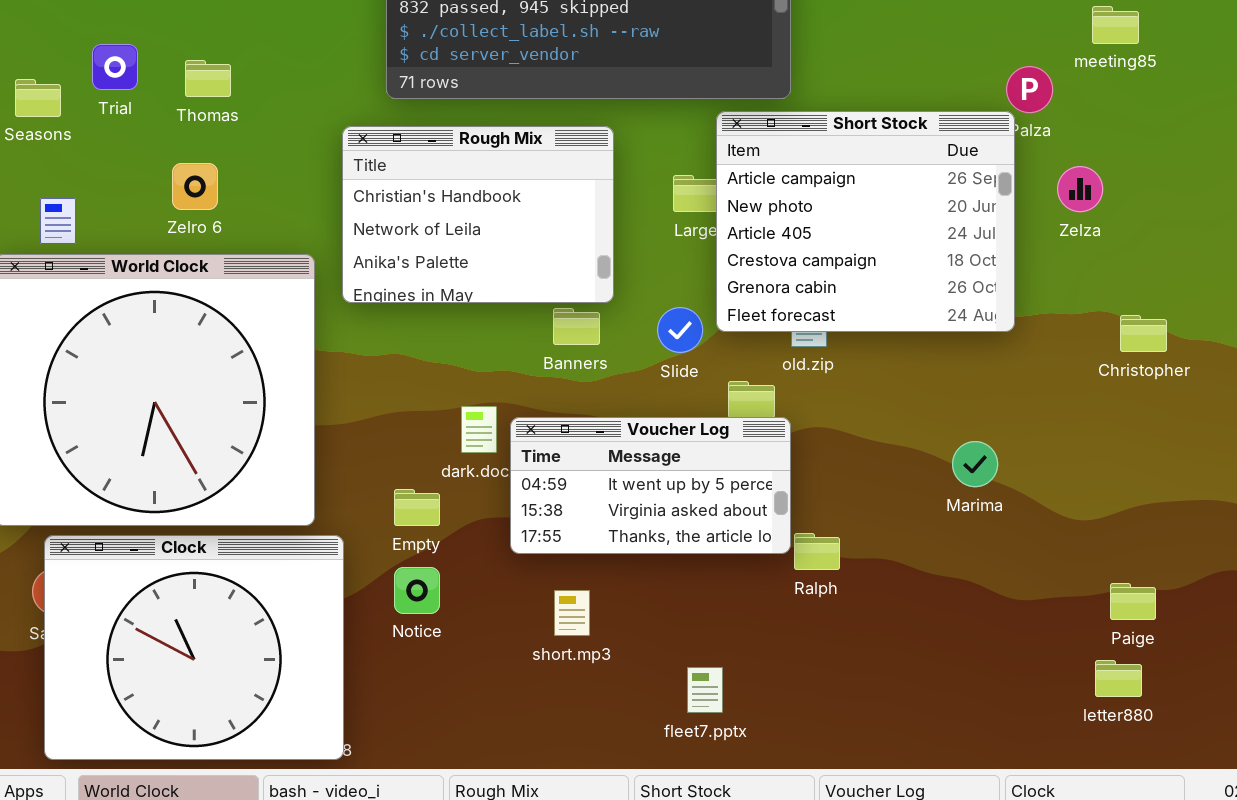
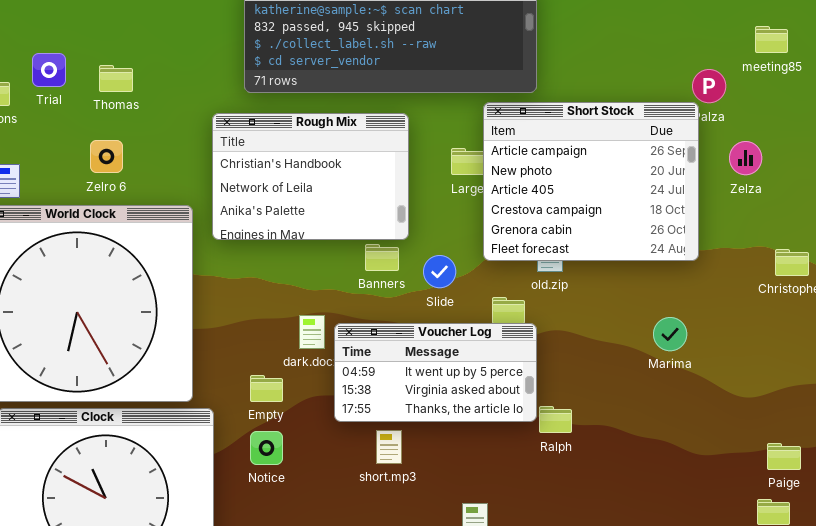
Slide: [657,307,703,353] -> [423,255,456,288], moved
Marima: [952,441,998,487] -> [653,317,687,351], moved
short.mp3: [554,590,590,636] -> [376,430,402,464], moved

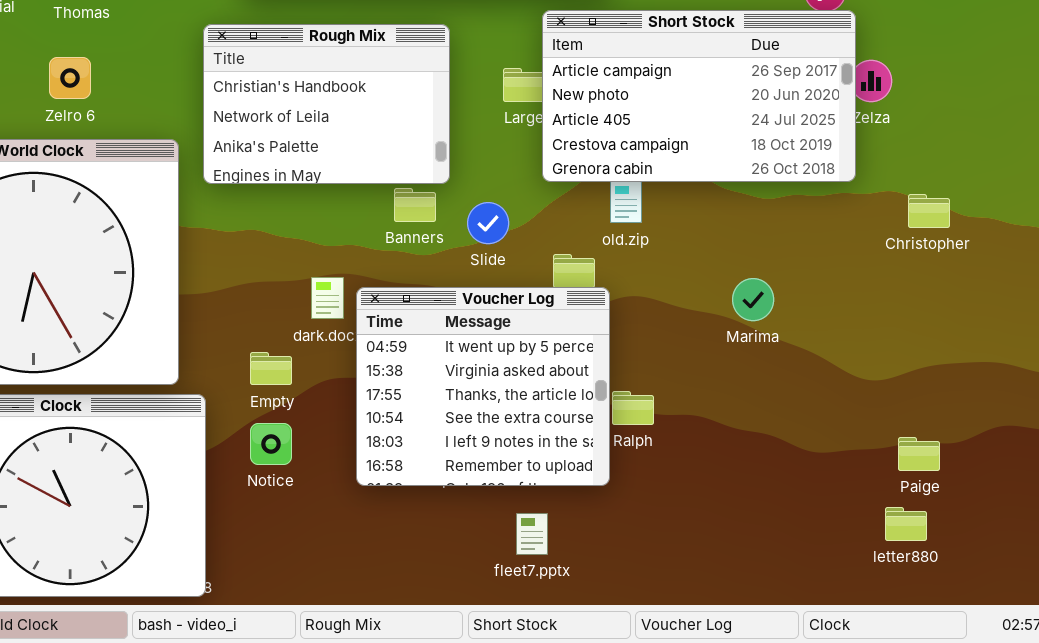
Short Stock: [483,102,699,261] -> [542,10,856,182], resized
Marima: [653,317,687,351] -> [732,278,774,321], moved
Voucher Log: [334,323,537,422] -> [356,287,610,486], resized

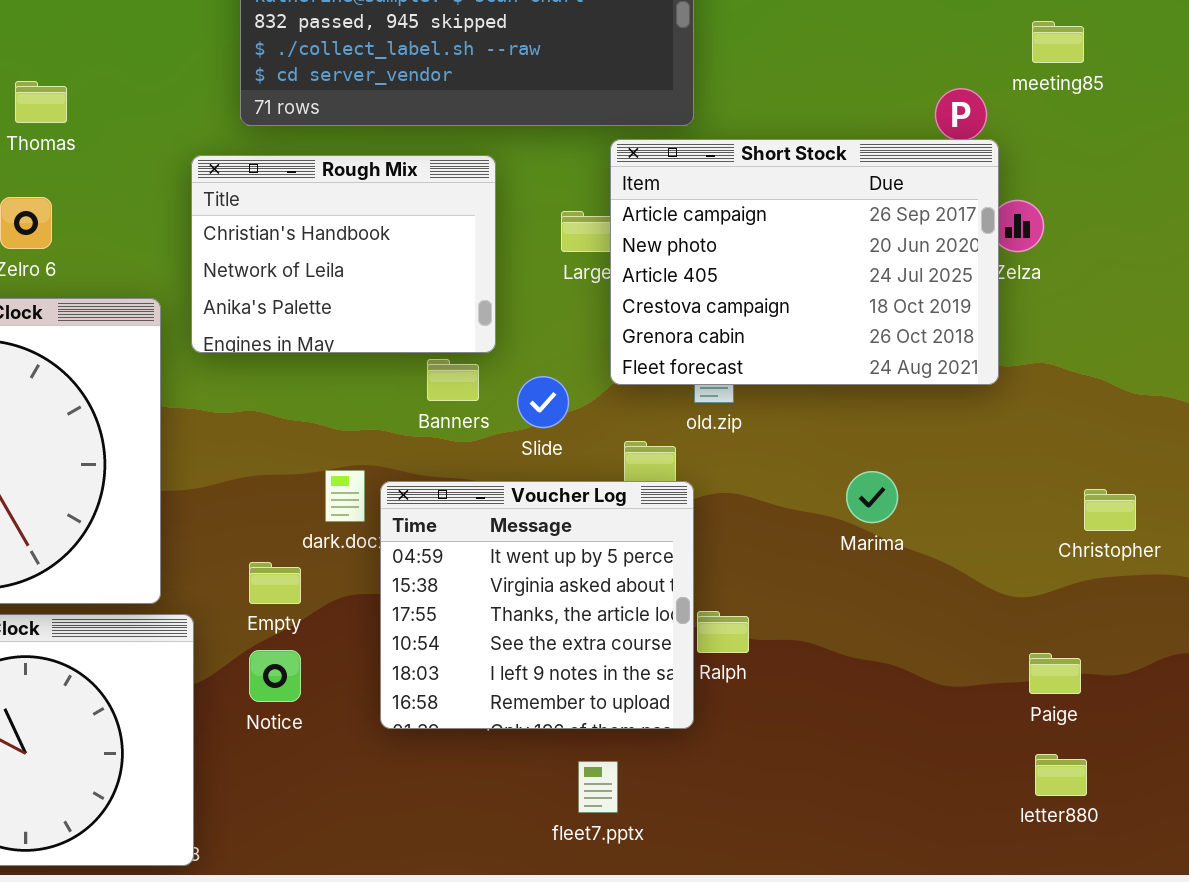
Short Stock: [542,10,856,182] -> [610,139,999,385], resized
Christopher: [908,194,950,228] -> [1084,489,1136,531], moved
Paige: [898,437,940,471] -> [1029,653,1081,694], moved

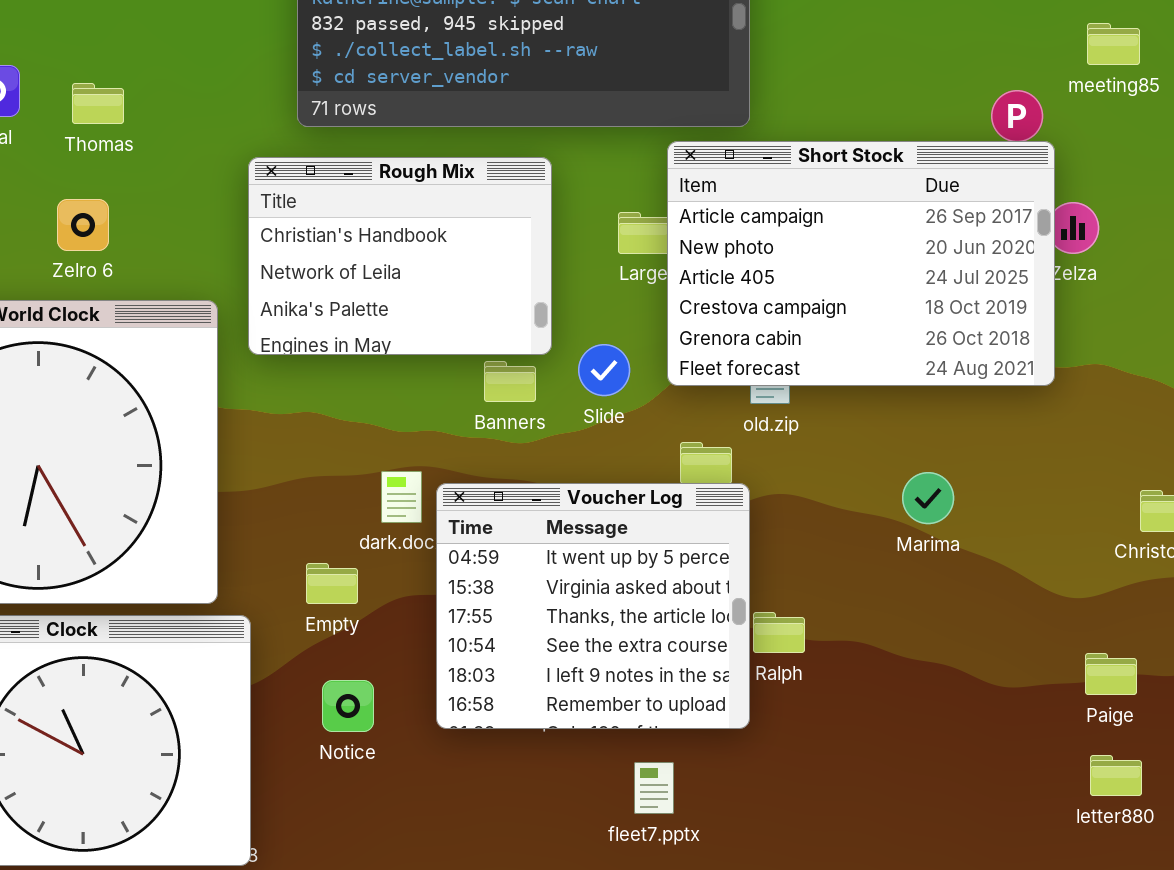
Slide: [517,376,569,428] -> [578,344,630,396], moved
Notice: [249,650,301,702] -> [322,680,374,732], moved

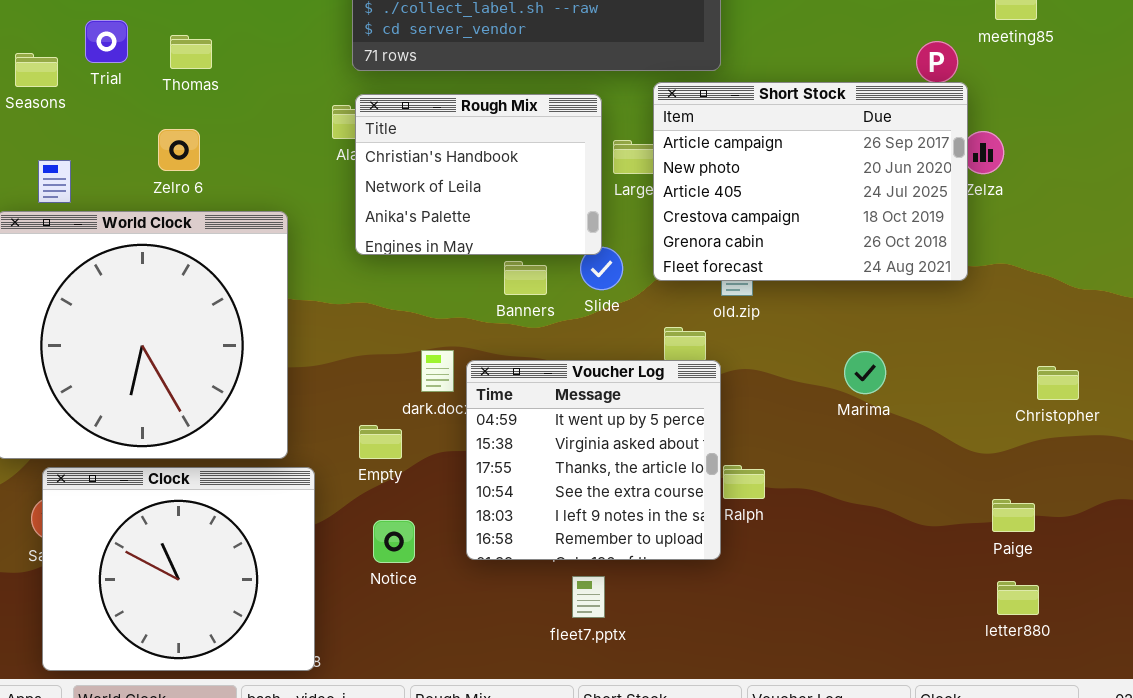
Rough Mix: [248,157,552,355] -> [355,94,602,255], moved
fleet7.pptx: [634,762,674,814] -> [572,576,605,618], moved

